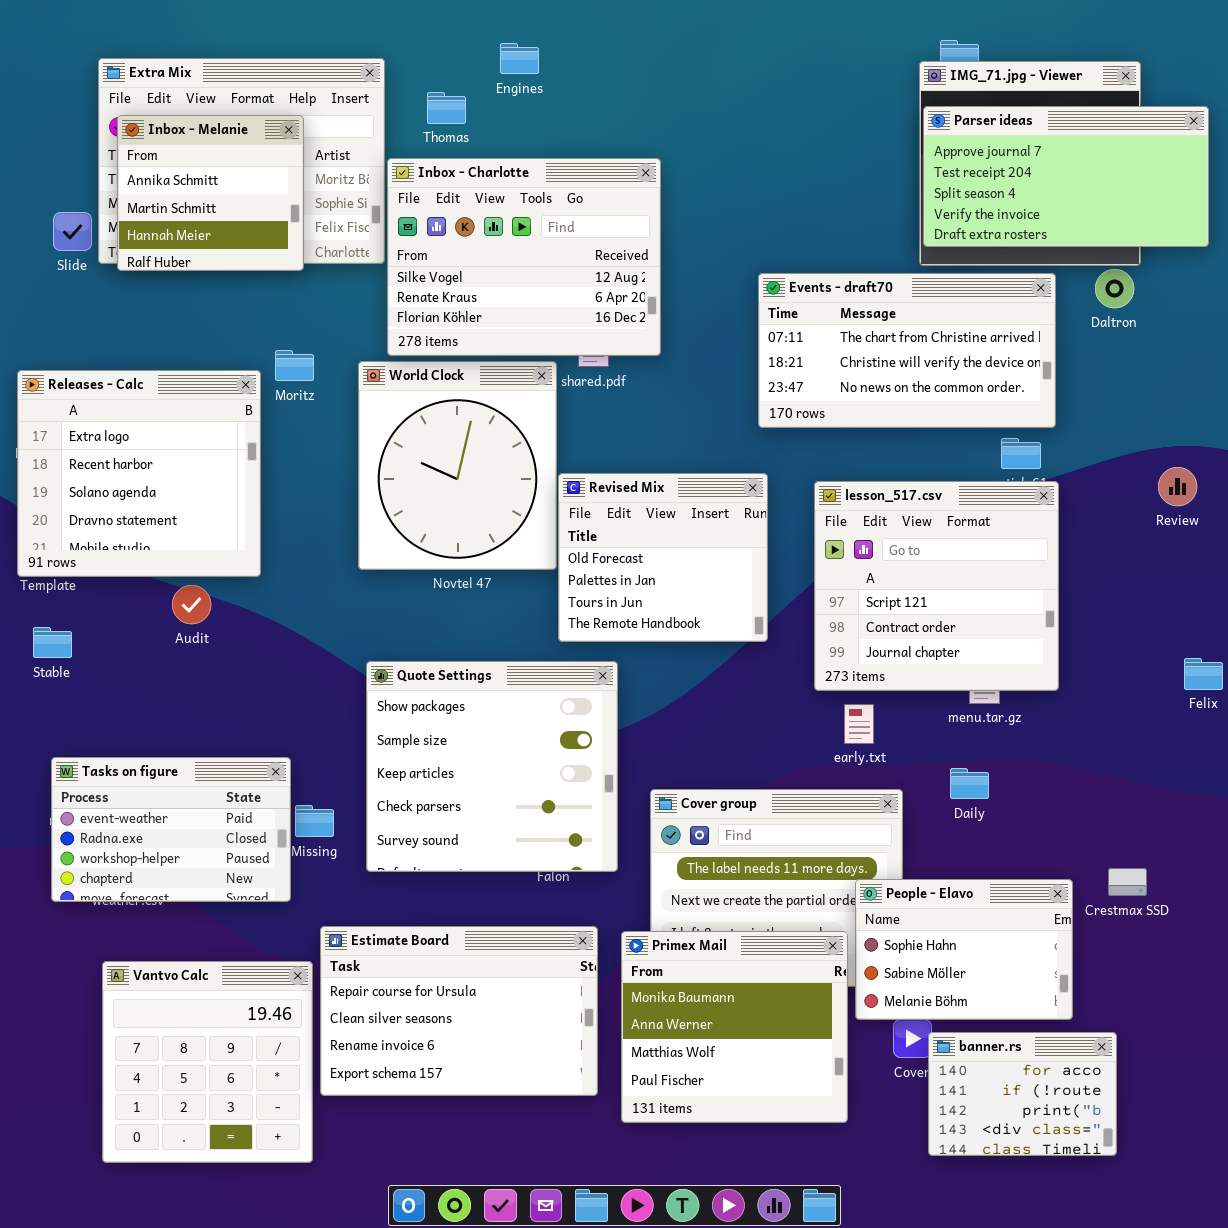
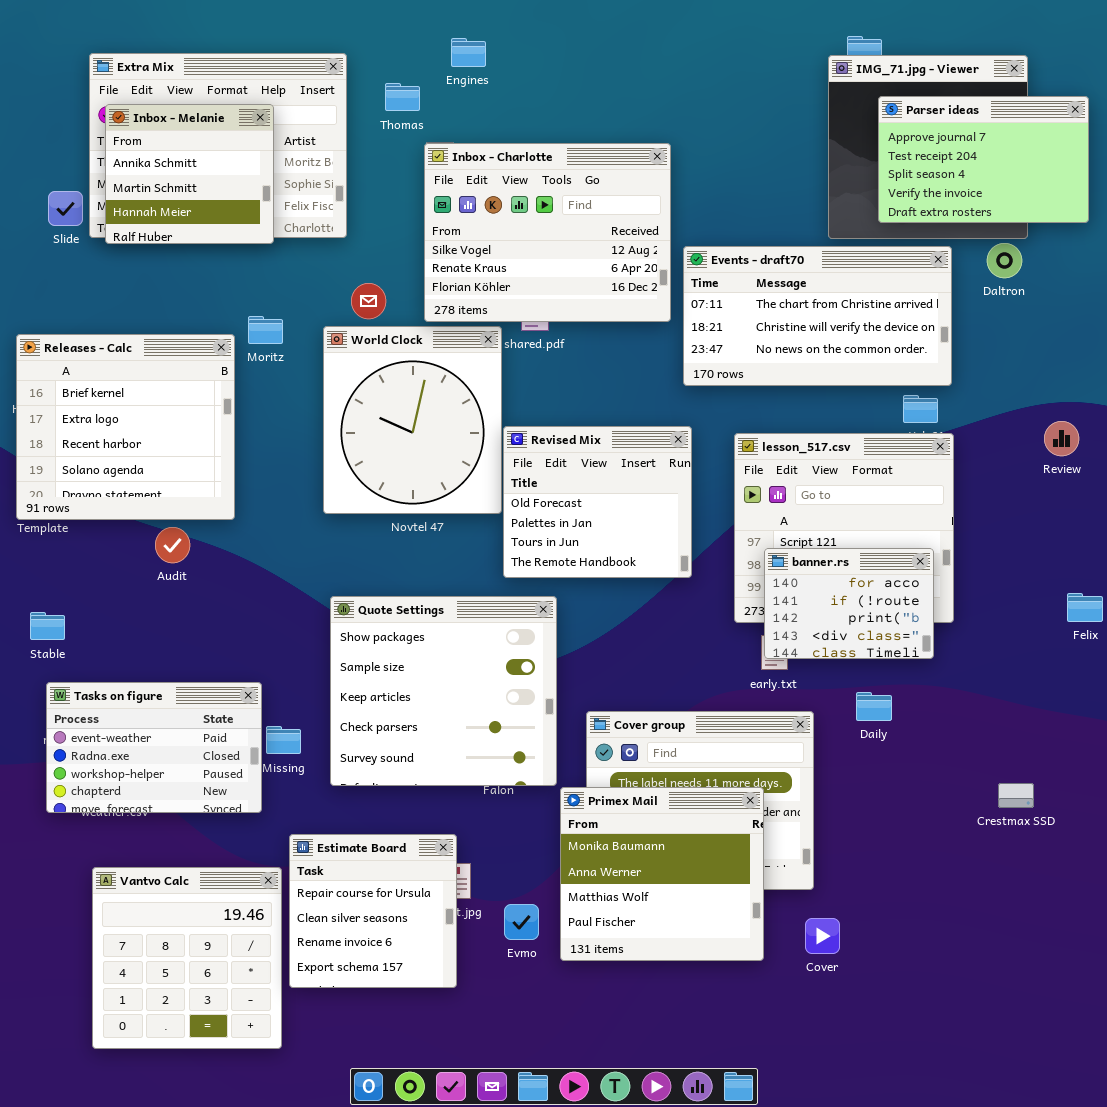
Parser ideas: [923,106,1209,247] -> [878,96,1089,223], resized
Inbox - Charlotte: [387,158,661,356] -> [424,143,671,322], moved
Releases - Calc: [17,370,261,577] -> [16,334,235,520], scrolled up 1 row
Stable: [33,627,72,658] -> [30,612,65,640], moved
People - Elavo: [855,879,1073,1020] -> none, closed
Estimate Board: [320,926,598,1096] -> [289,834,457,988], resized
Primex Mail: [621,931,848,1123] -> [560,787,764,961], moved
banner.rs: [928,1032,1117,1156] -> [764,548,934,659], moved

